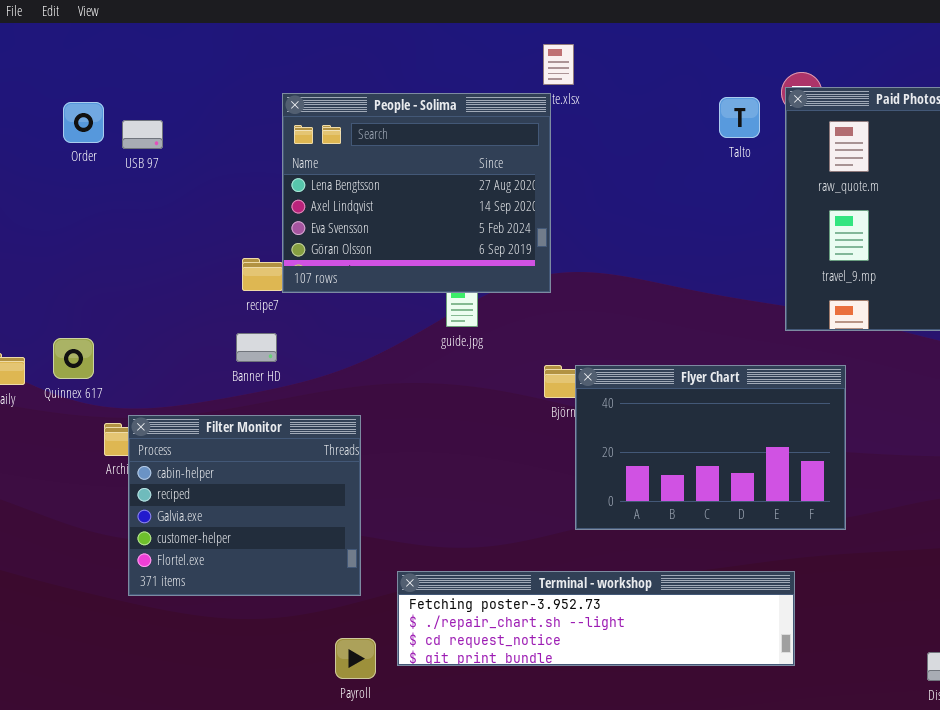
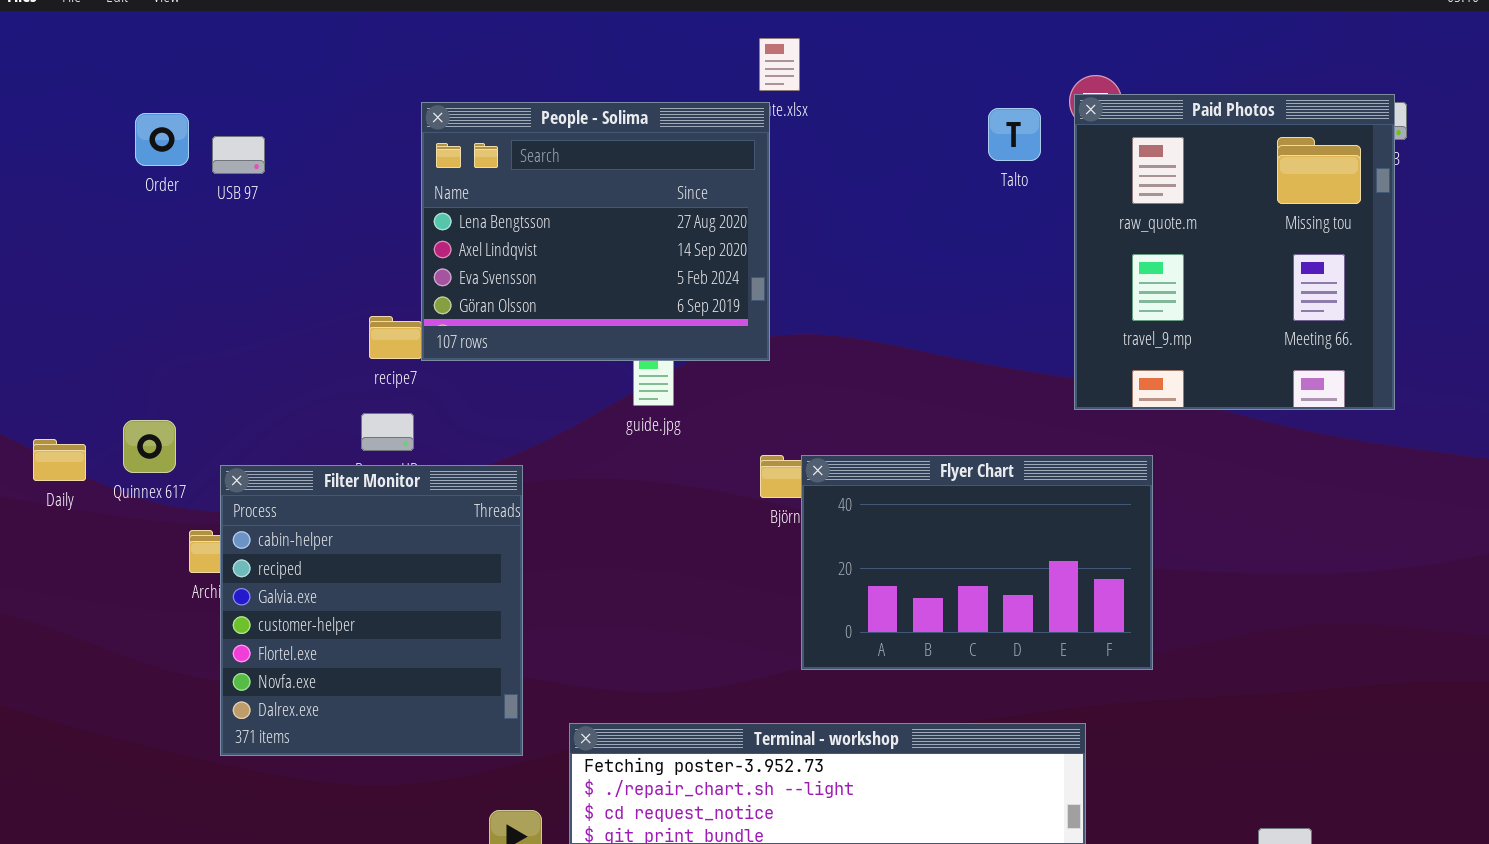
Filter Monitor: [128,415,361,596] -> [220,465,523,756], resized

